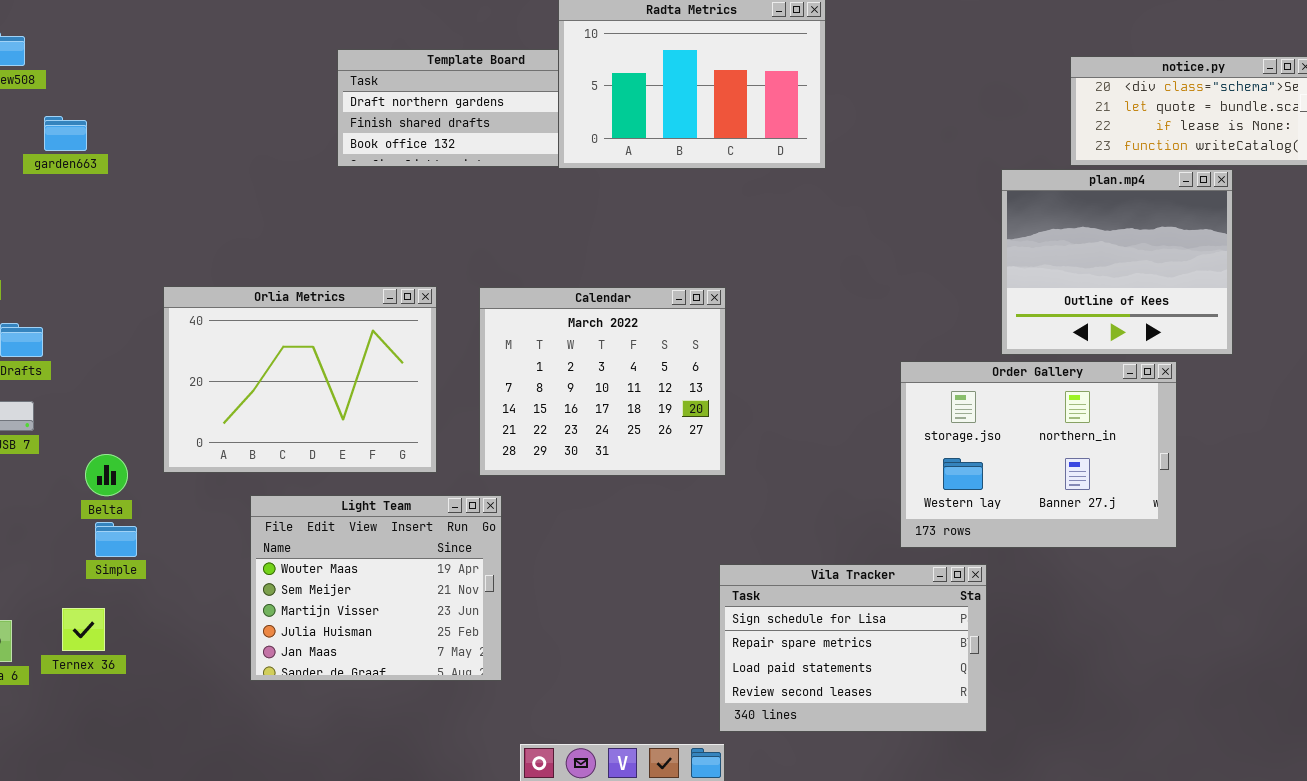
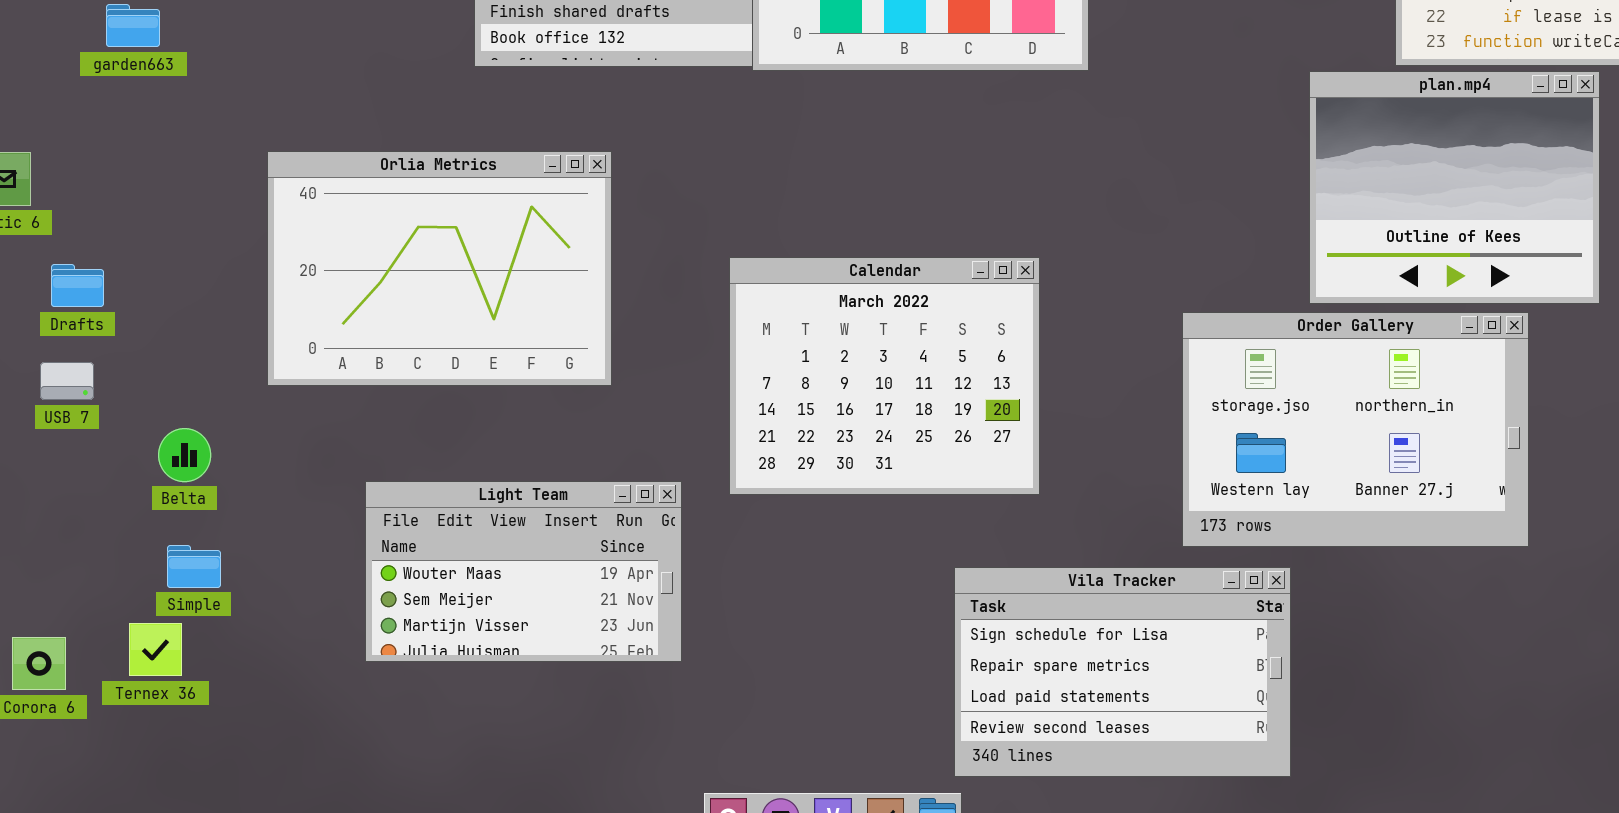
Orlia Metrics: [163,286,437,473] -> [267,151,612,386], moved
Calendar: [479,287,726,476] -> [729,257,1040,495], moved
Light Team: [250,495,502,681] -> [365,481,682,662], resized
Simple: [95,522,137,557] -> [167,545,221,588], moved

